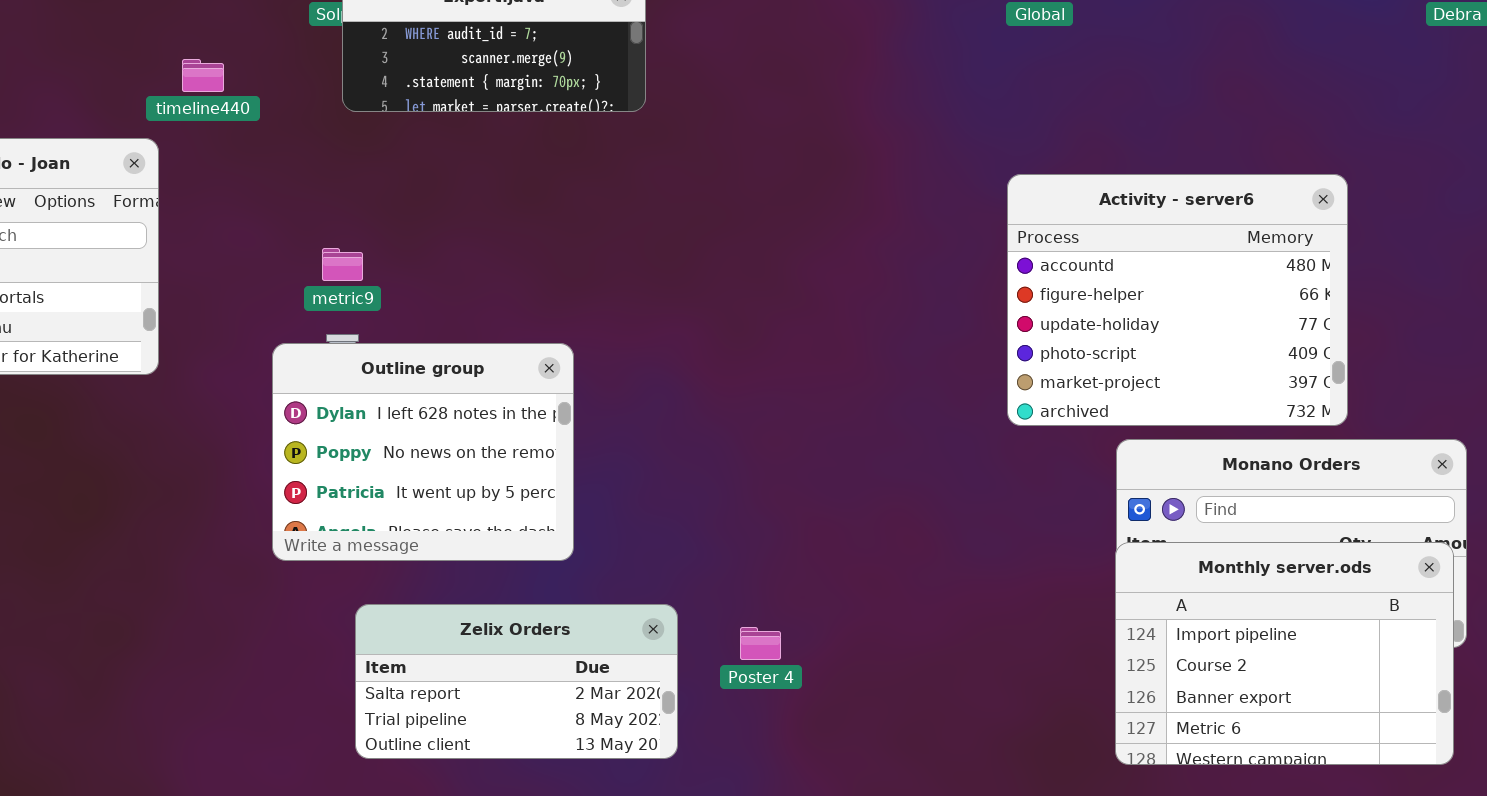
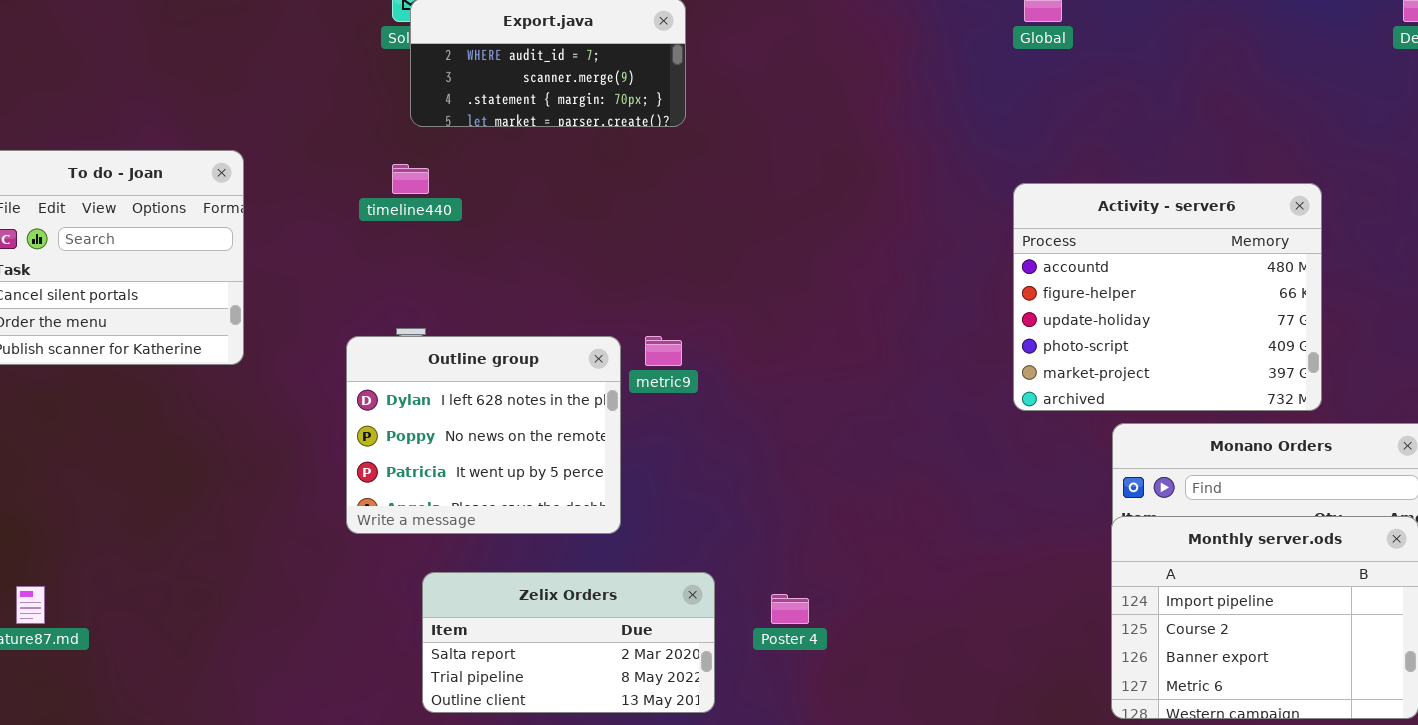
timeline440: [182,59,224,92] -> [392,164,429,194], moved
metric9: [322,248,363,281] -> [645,336,682,366], moved

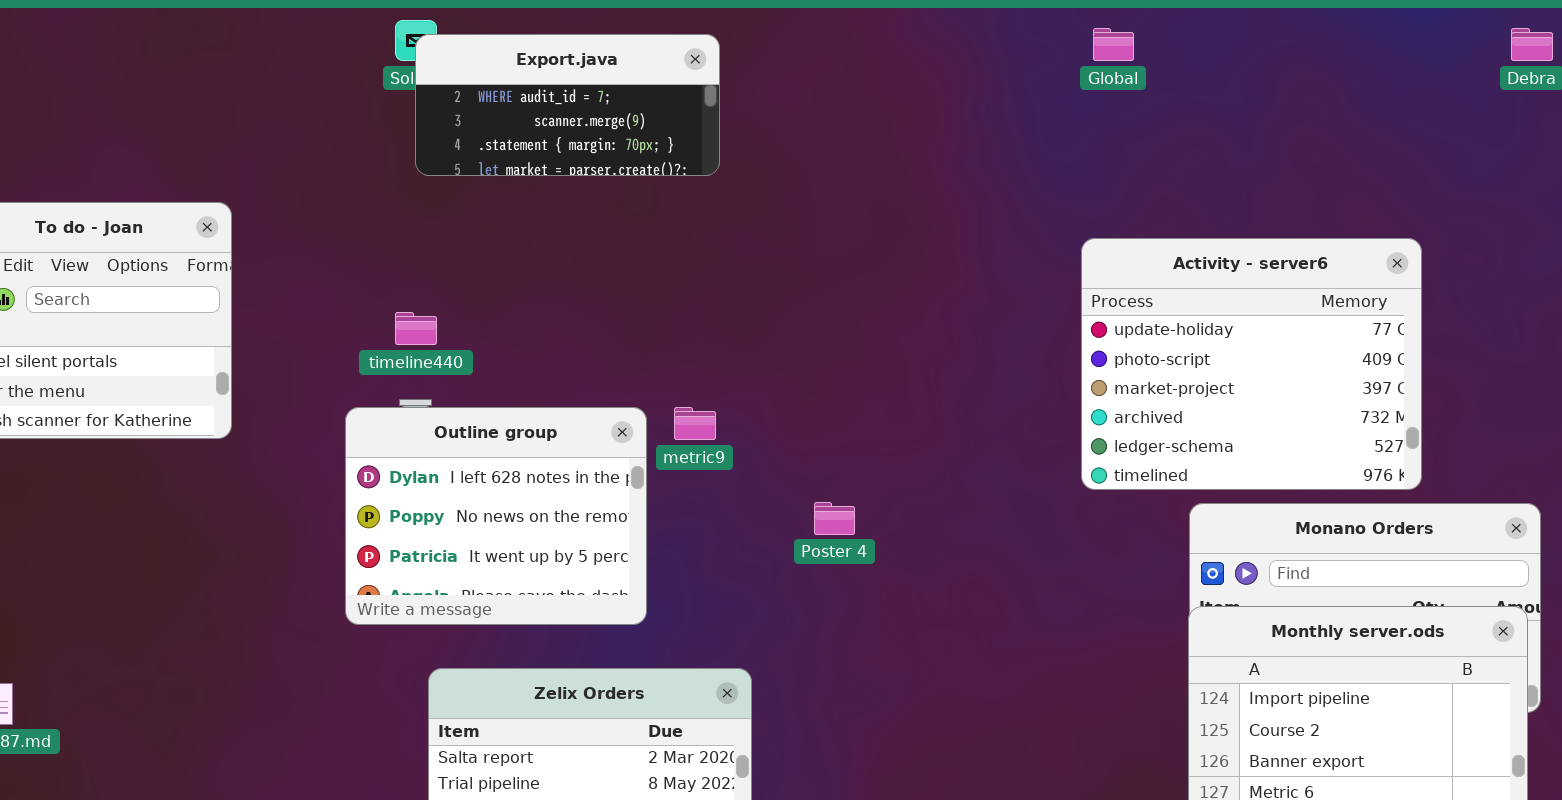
timeline440: [392,164,429,194] -> [395,312,437,345], moved
Activity - server6: [1013,183,1322,411] -> [1081,238,1422,490], scrolled down 2 rows
Poster 4: [771,594,809,624] -> [814,502,855,535], moved

